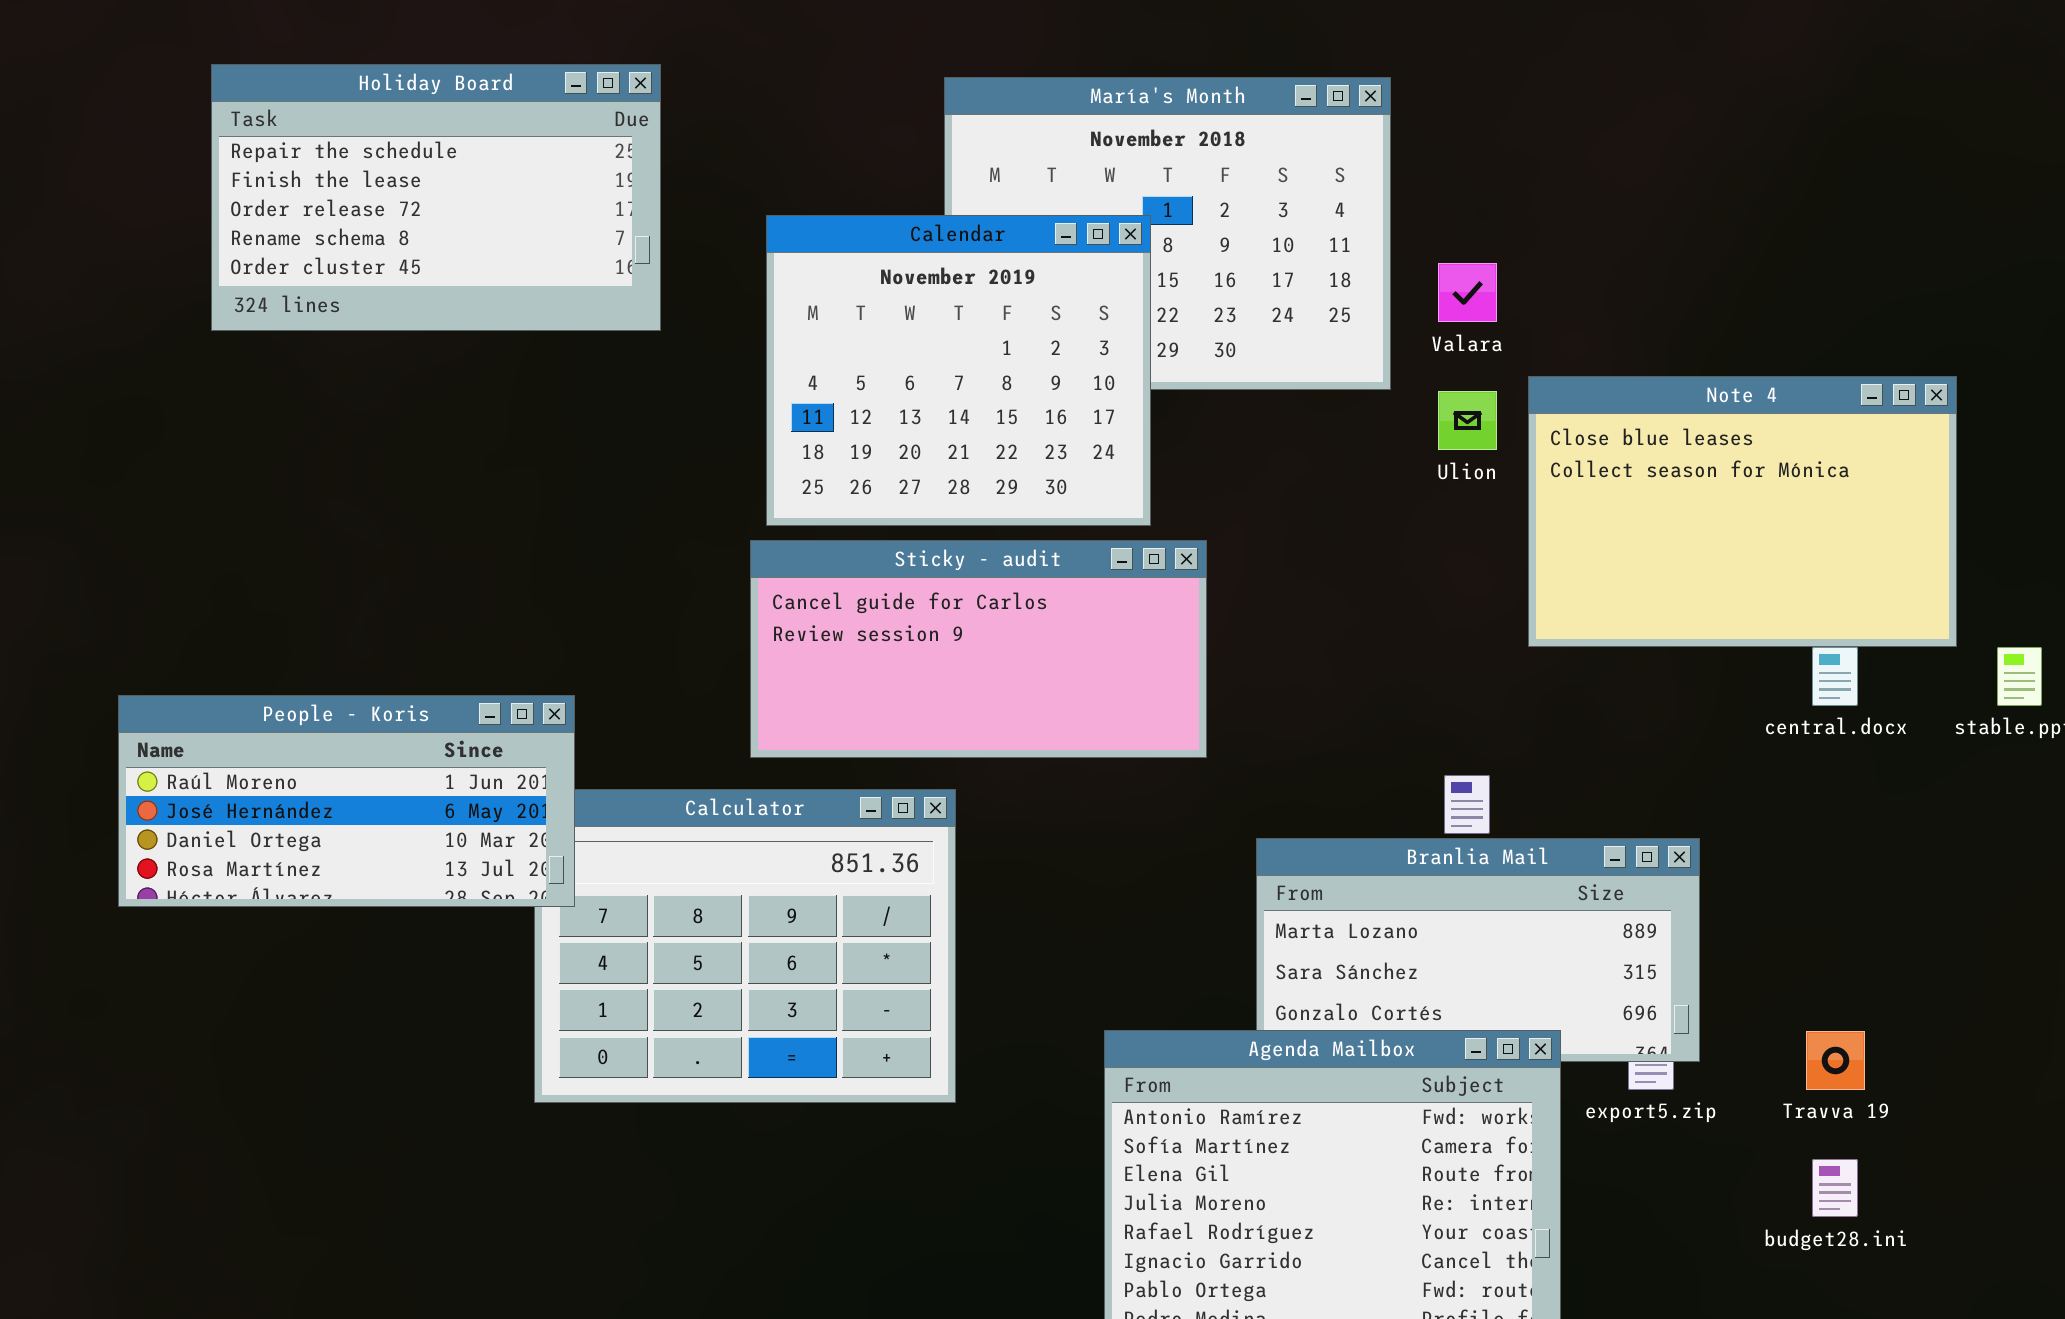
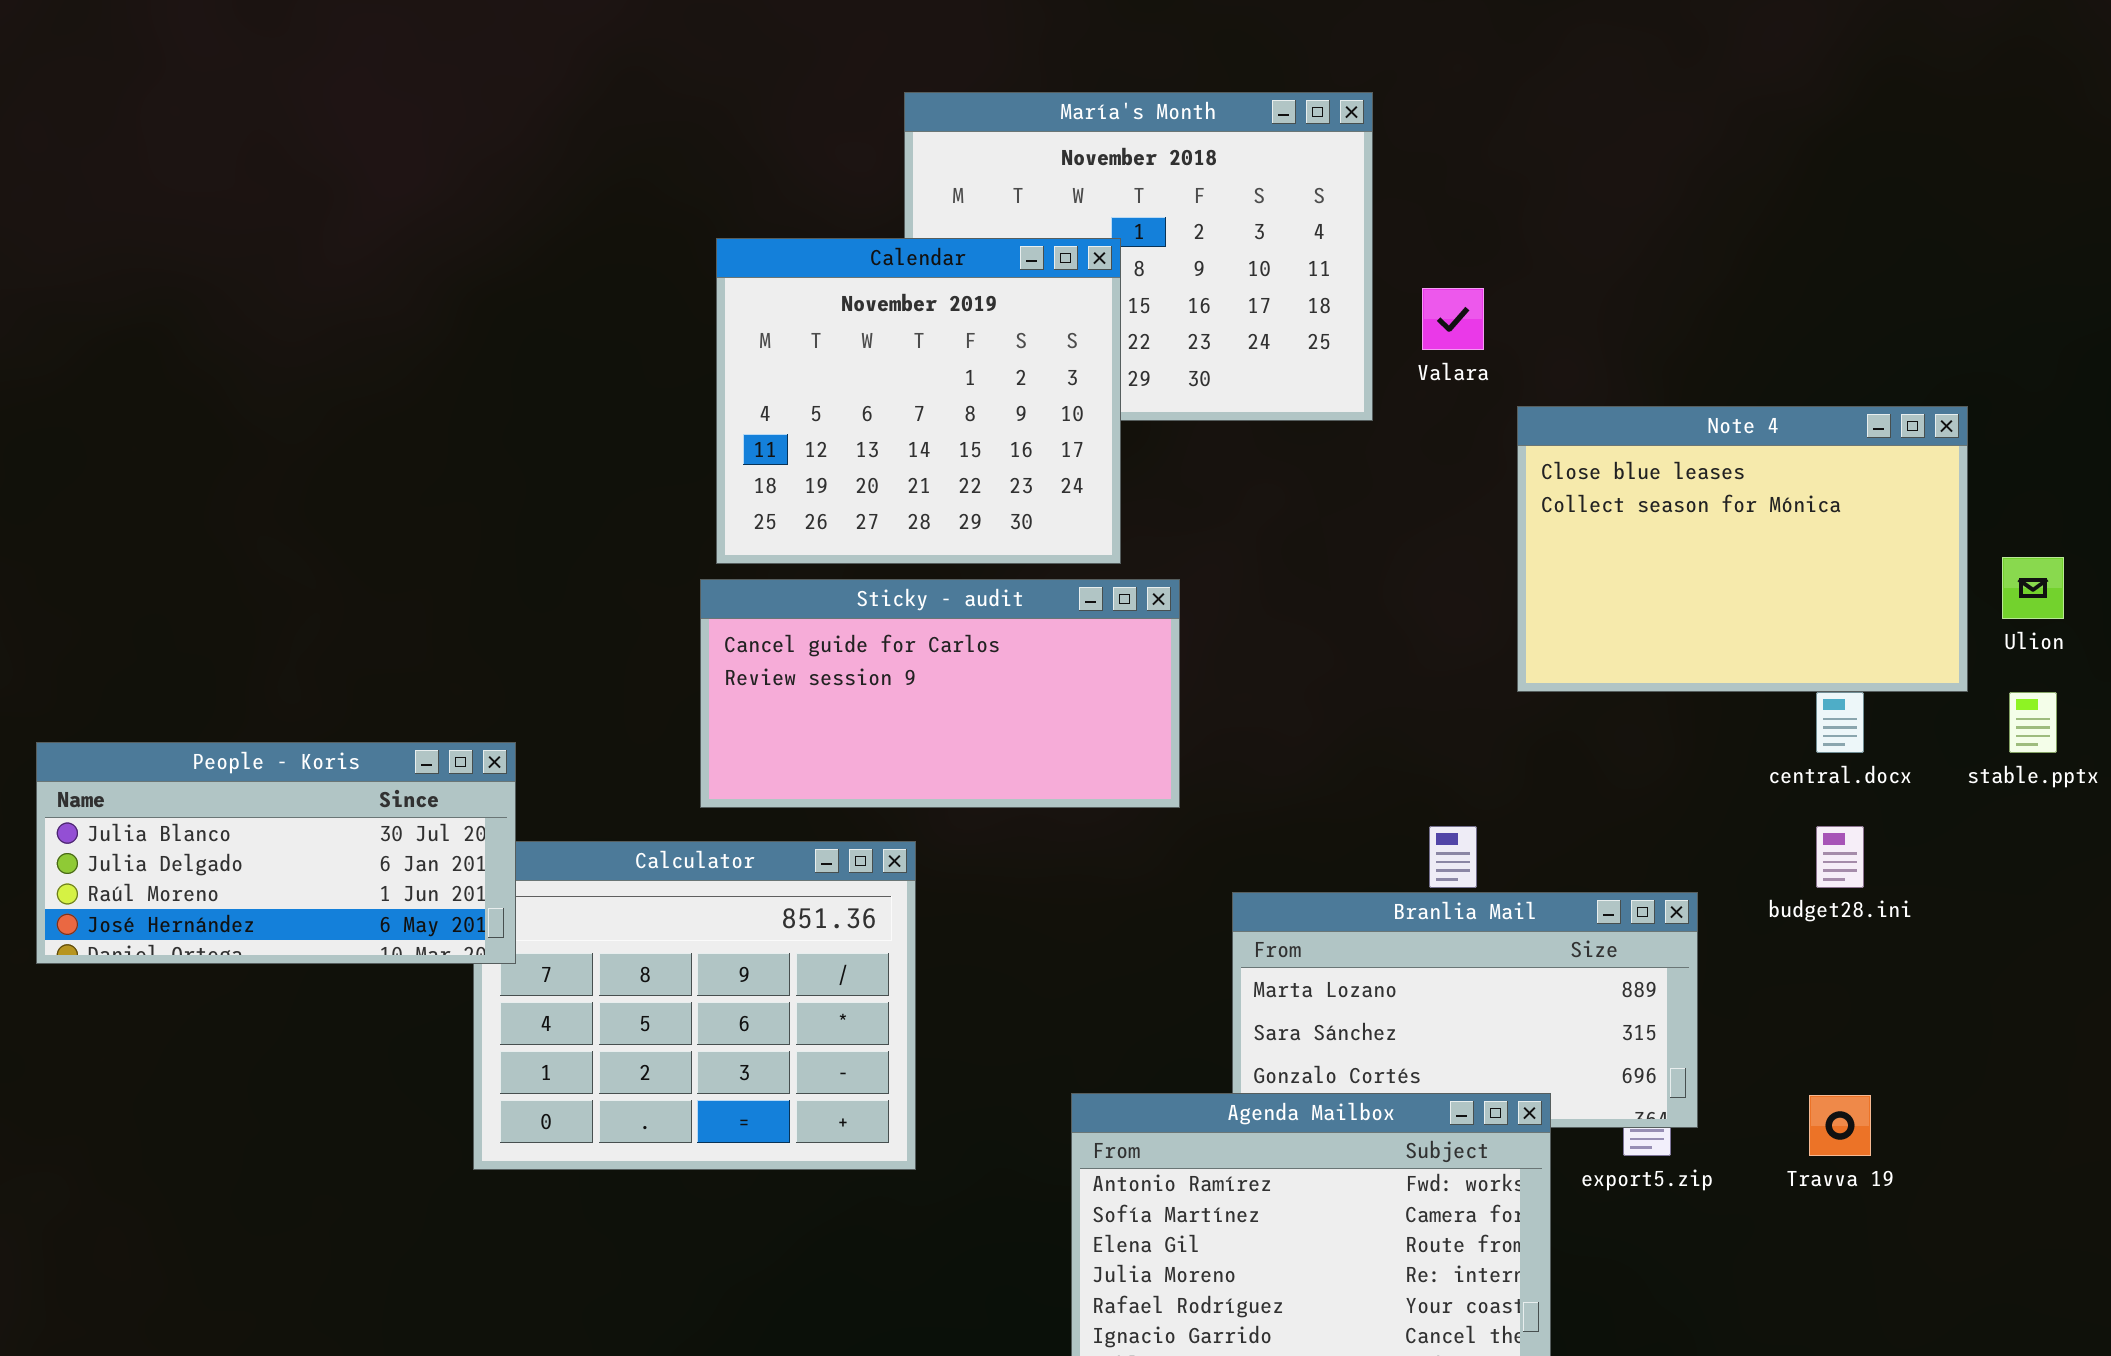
Holiday Board: [211,64,661,331] -> none, closed
Ulion: [1438,391,1497,450] -> [2002,557,2064,619], moved
People - Koris: [118,695,575,907] -> [36,742,516,964], scrolled up 2 rows
budget28.ini: [1812,1159,1858,1217] -> [1816,826,1864,888], moved

